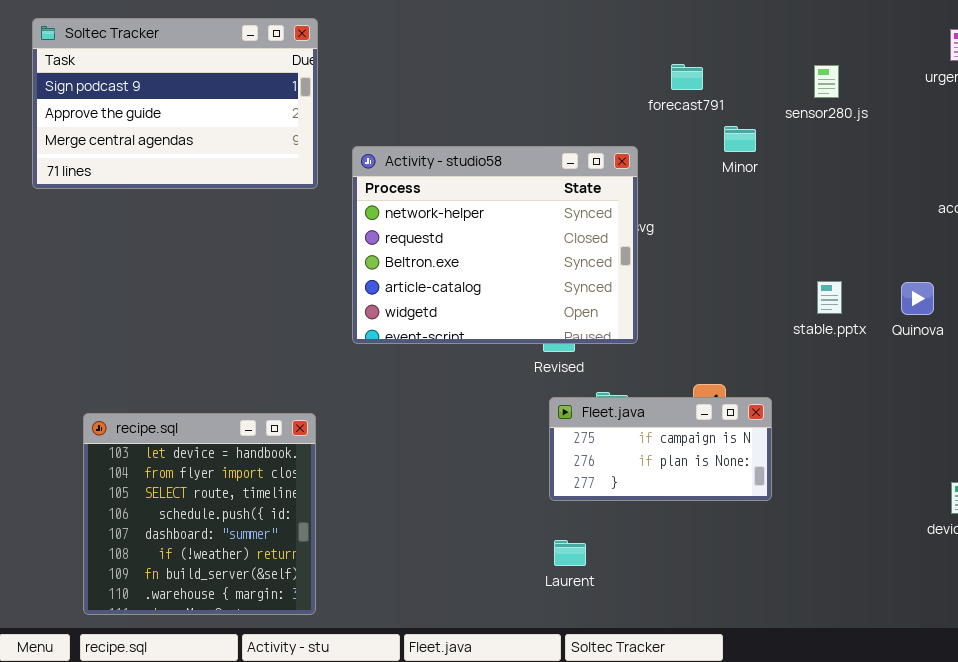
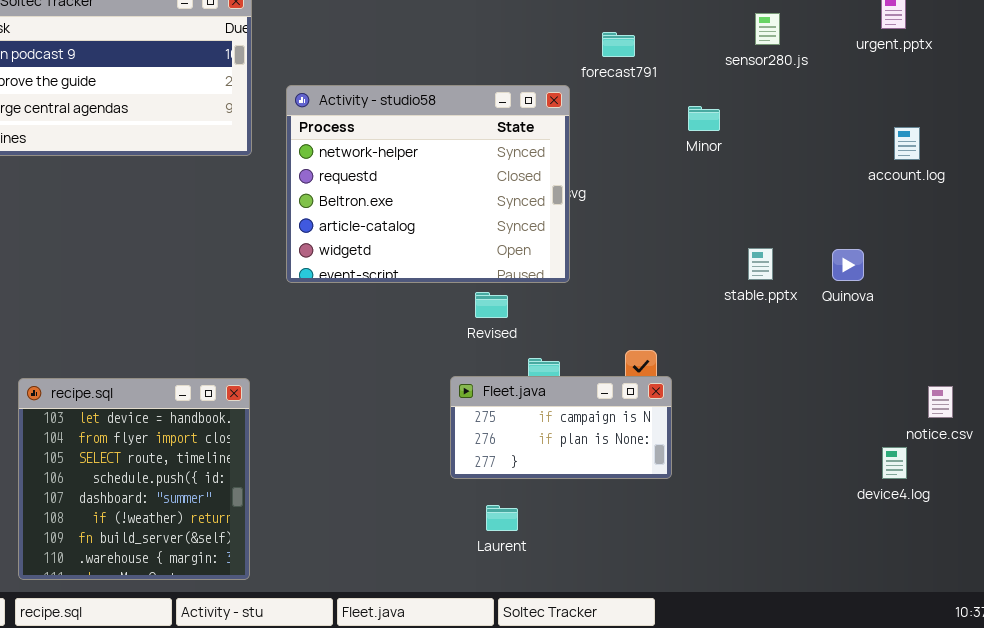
sensor280.js: [814,65,839,98] -> [755,13,780,45], moved
Minor: [724,126,756,152] -> [688,106,720,131], moved
Activity - studio58: [352,146,638,344] -> [286,85,570,283], moved
Fleet.java: [549,397,772,501] -> [450,376,672,479], moved

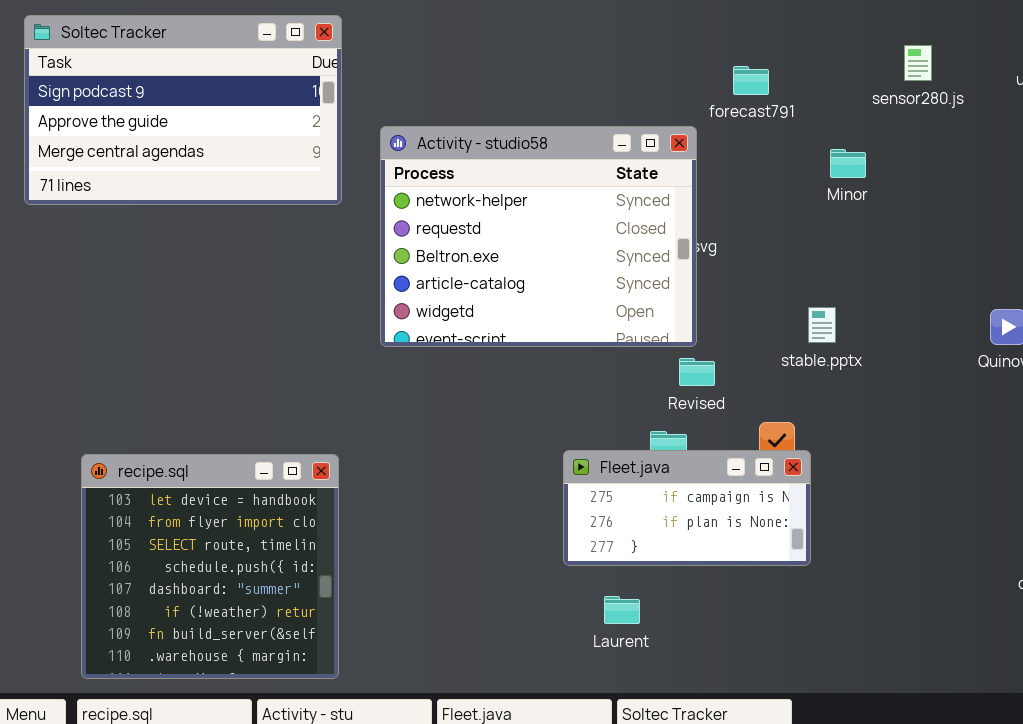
stable.pptx: [748,248,773,280] -> [808,307,836,343], moved
Revised: [475,292,508,318] -> [679,358,715,386], moved

